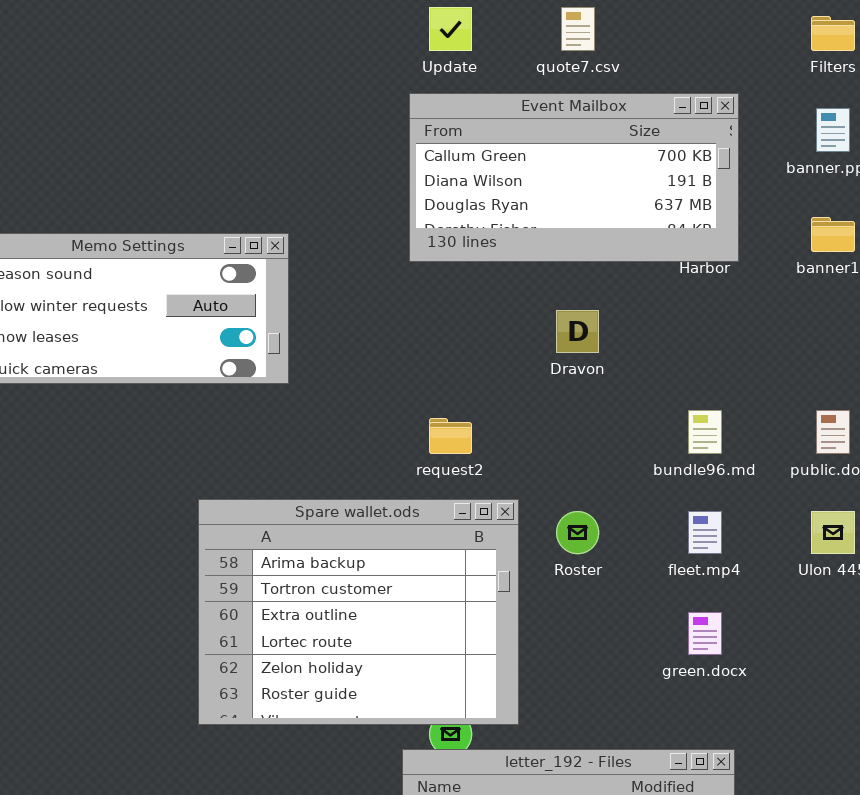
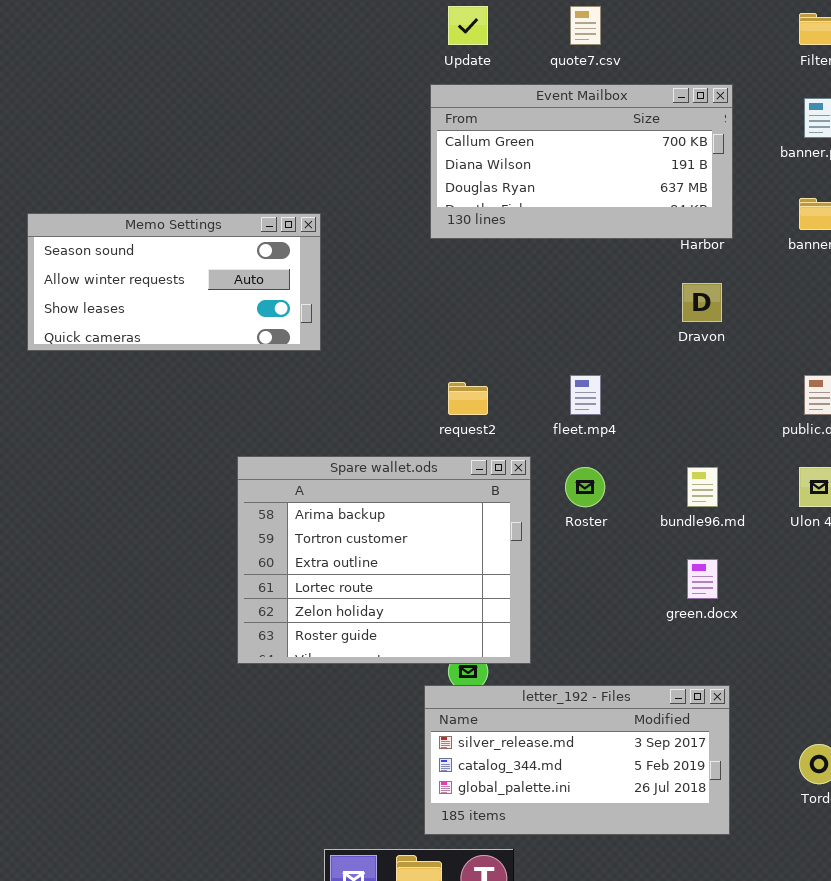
Dravon: [556,310,599,353] -> [682,283,722,322], moved
bundle96.md: [688,410,722,454] -> [687,467,718,507], moved
fleet.mp4: [688,511,722,554] -> [570,375,601,415], moved

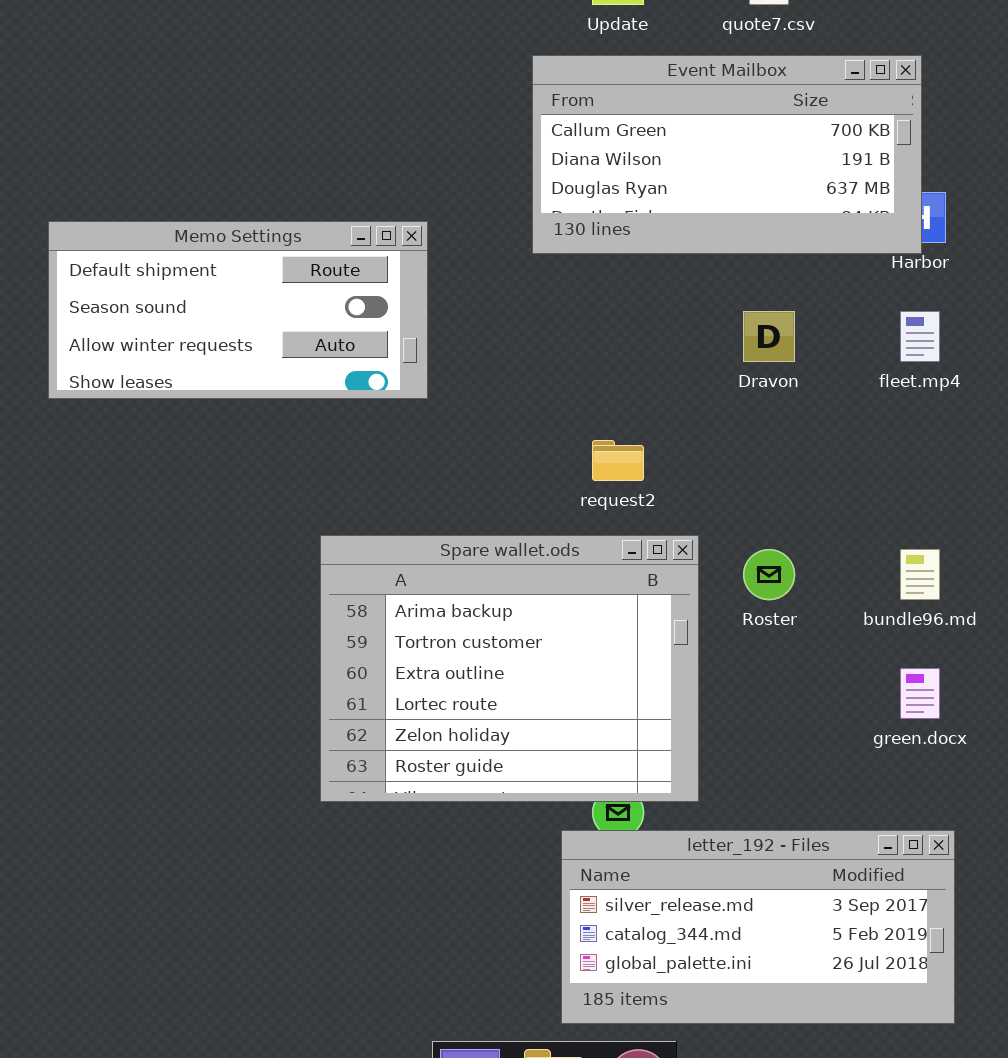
Event Mailbox: [430,84,733,239] -> [532,55,922,254], moved
Memo Settings: [27,213,321,351] -> [48,221,428,399], scrolled up 1 row
Dravon: [682,283,722,322] -> [743,311,795,362], moved
fleet.mp4: [570,375,601,415] -> [900,311,940,362], moved

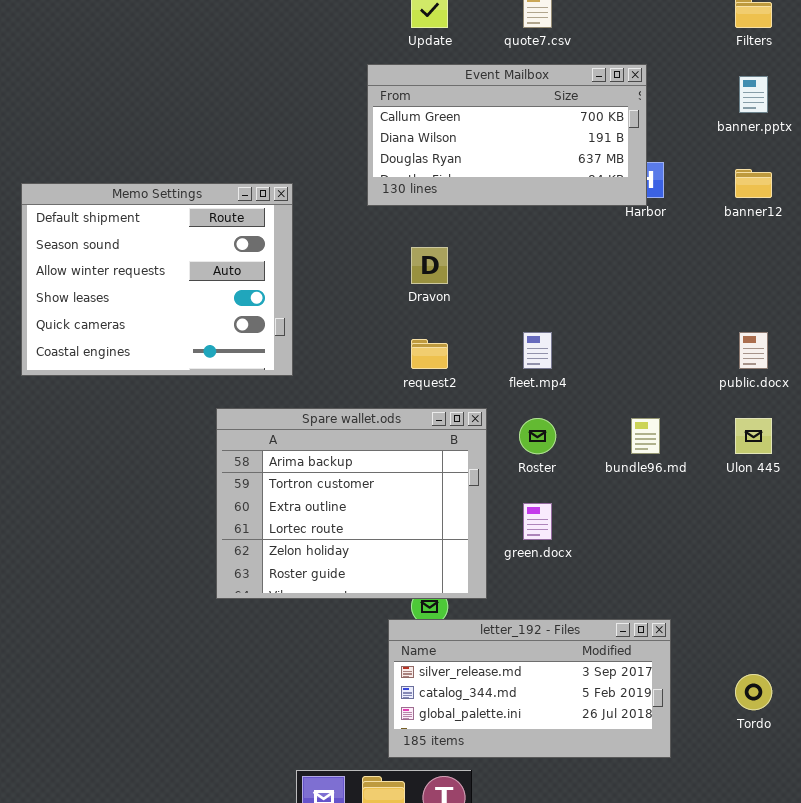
Memo Settings: [48,221,428,399] -> [21,183,293,376], resized
Dravon: [743,311,795,362] -> [411,247,448,284], moved
fleet.mp4: [900,311,940,362] -> [523,332,552,369], moved
green.docx: [900,668,940,719] -> [523,503,552,540], moved

